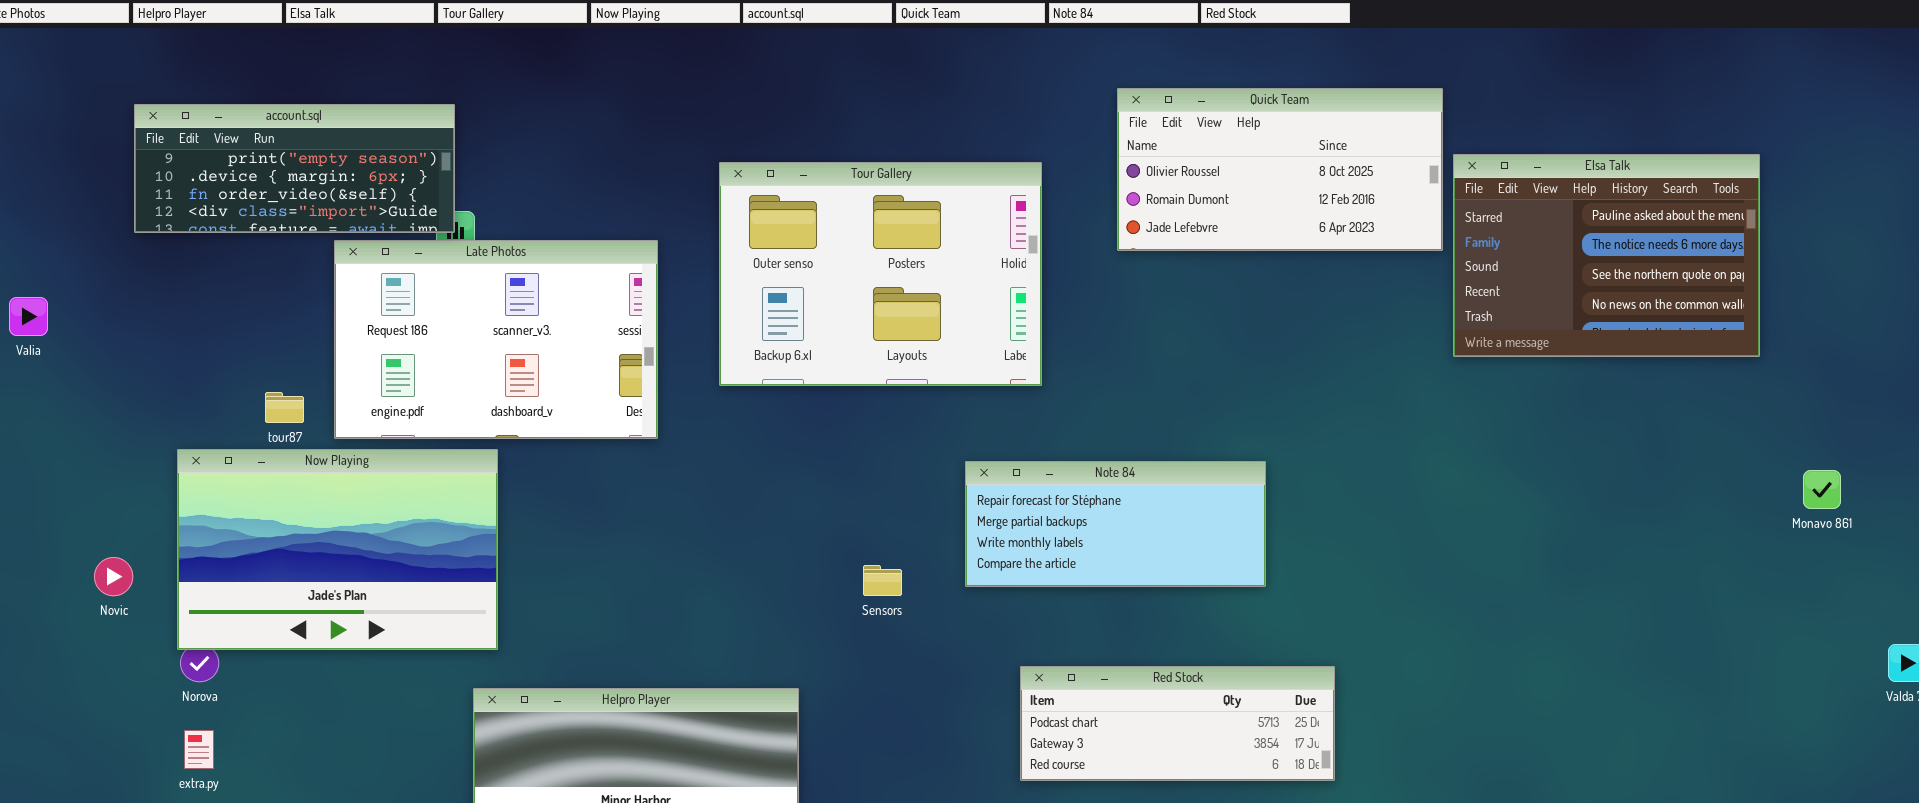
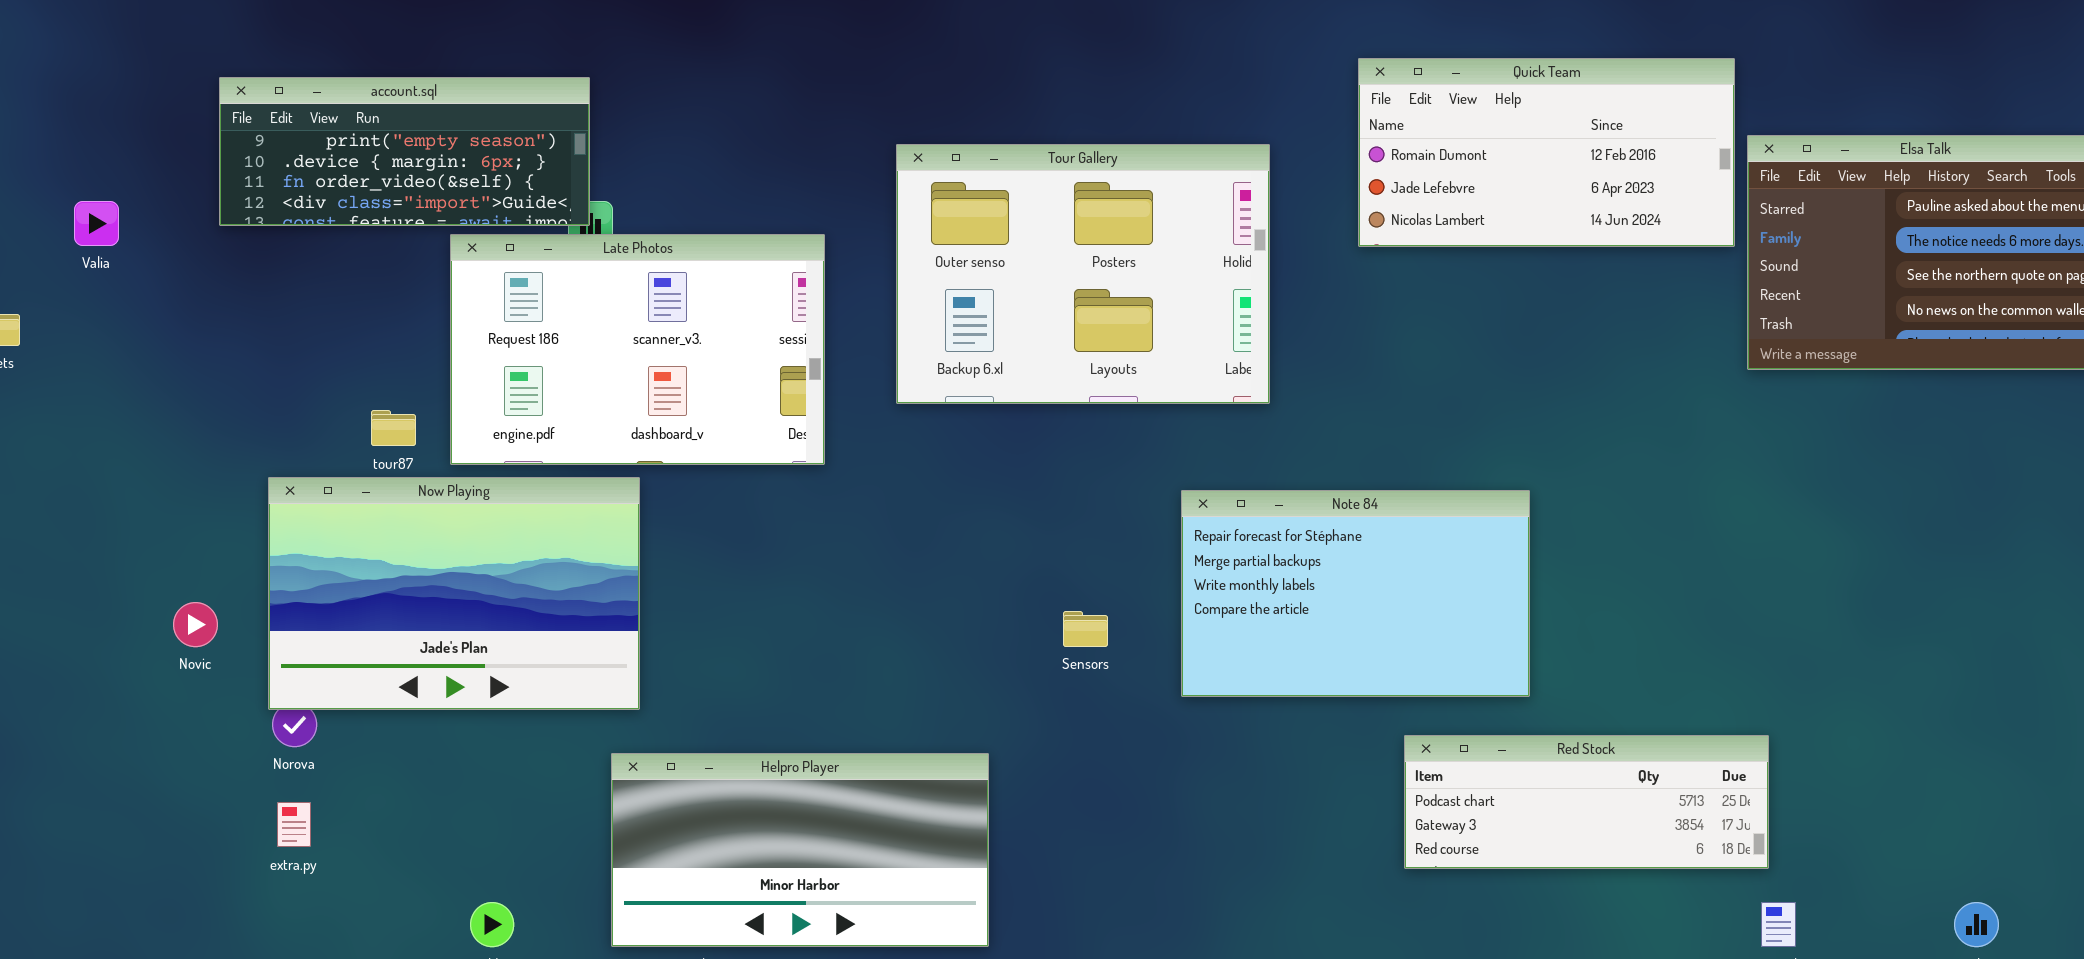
Quick Team: [1117,88,1443,251] -> [1358,58,1735,247], scrolled down 1 row
Valia: [9,297,48,336] -> [74,201,119,246], moved
Note 84: [965,461,1266,587] -> [1181,490,1530,697], resized
Red Stock: [1020,666,1335,781] -> [1404,735,1769,869], moved

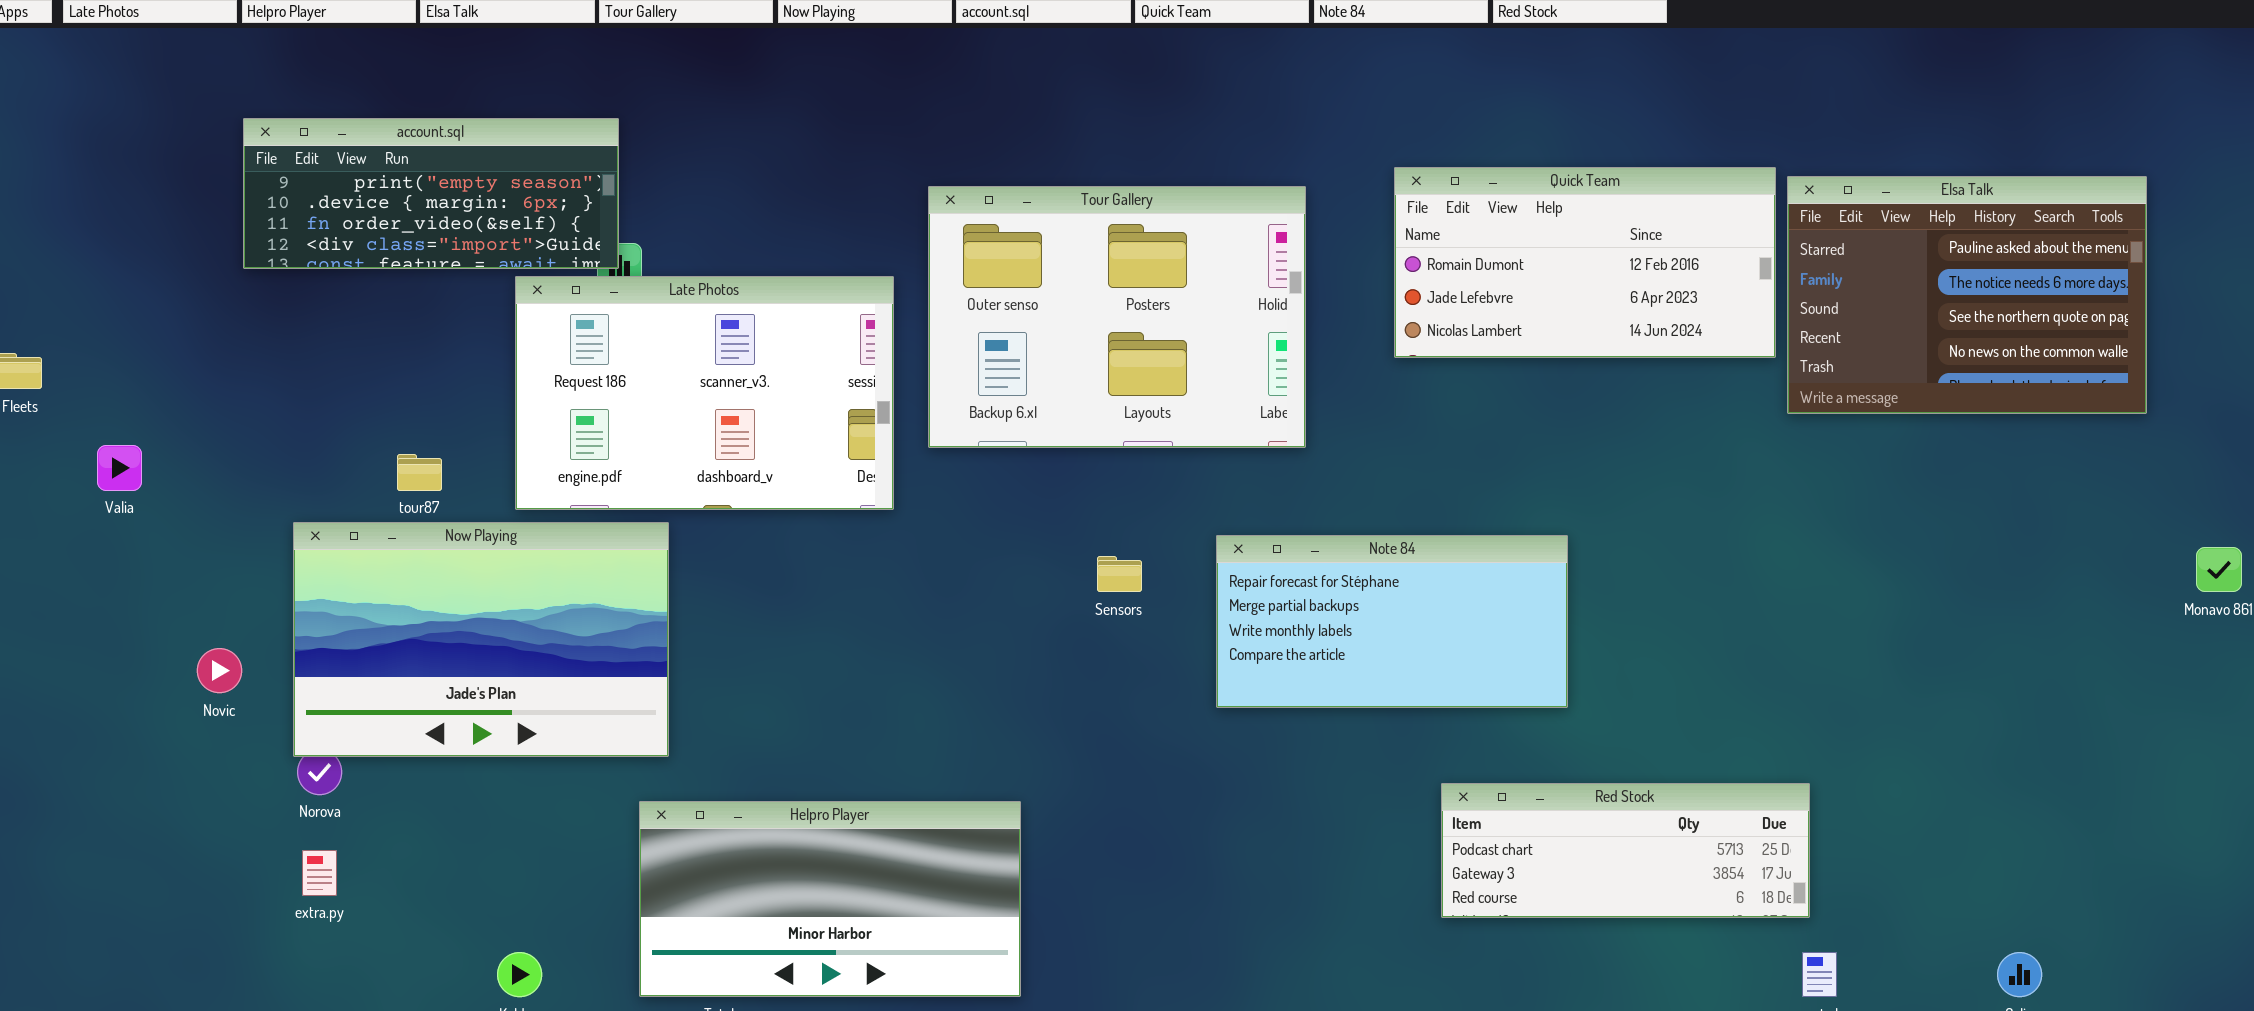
Quick Team: [1358,58,1735,247] -> [1394,167,1776,358], moved
Valia: [74,201,119,246] -> [97,445,142,491], moved
Late Photos: [450,234,825,465] -> [515,276,894,510], moved
Note 84: [1181,490,1530,697] -> [1216,535,1568,708], resized
Sensors: [1063,611,1108,647] -> [1097,556,1142,592], moved

